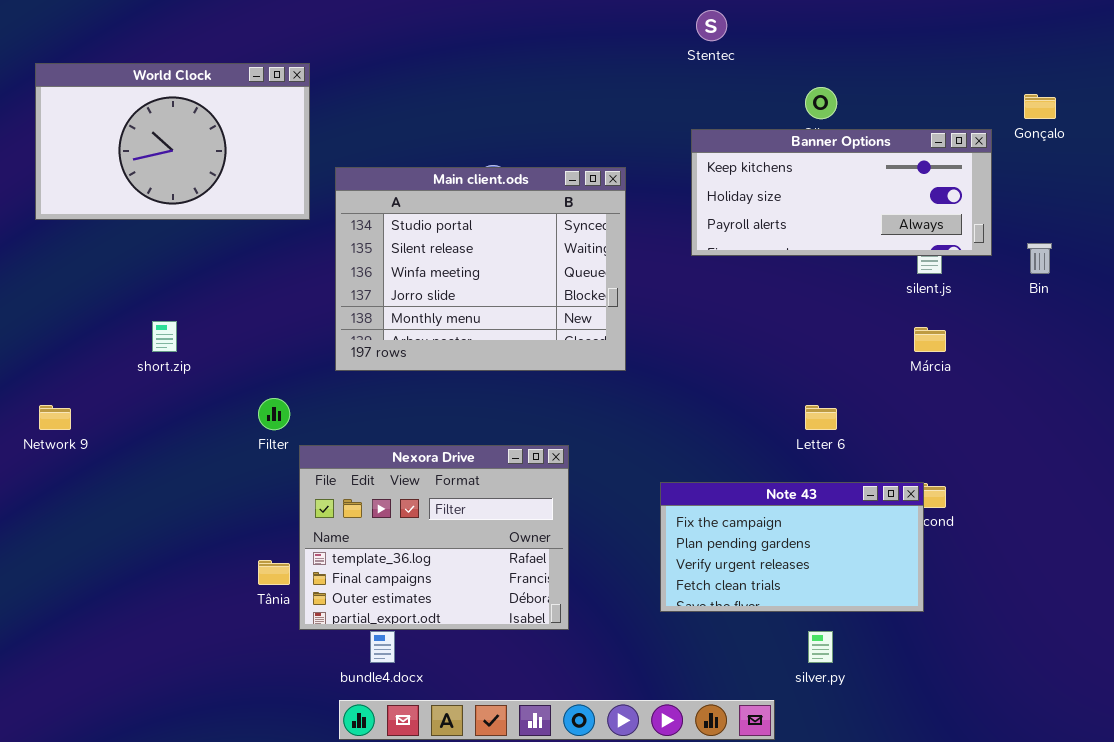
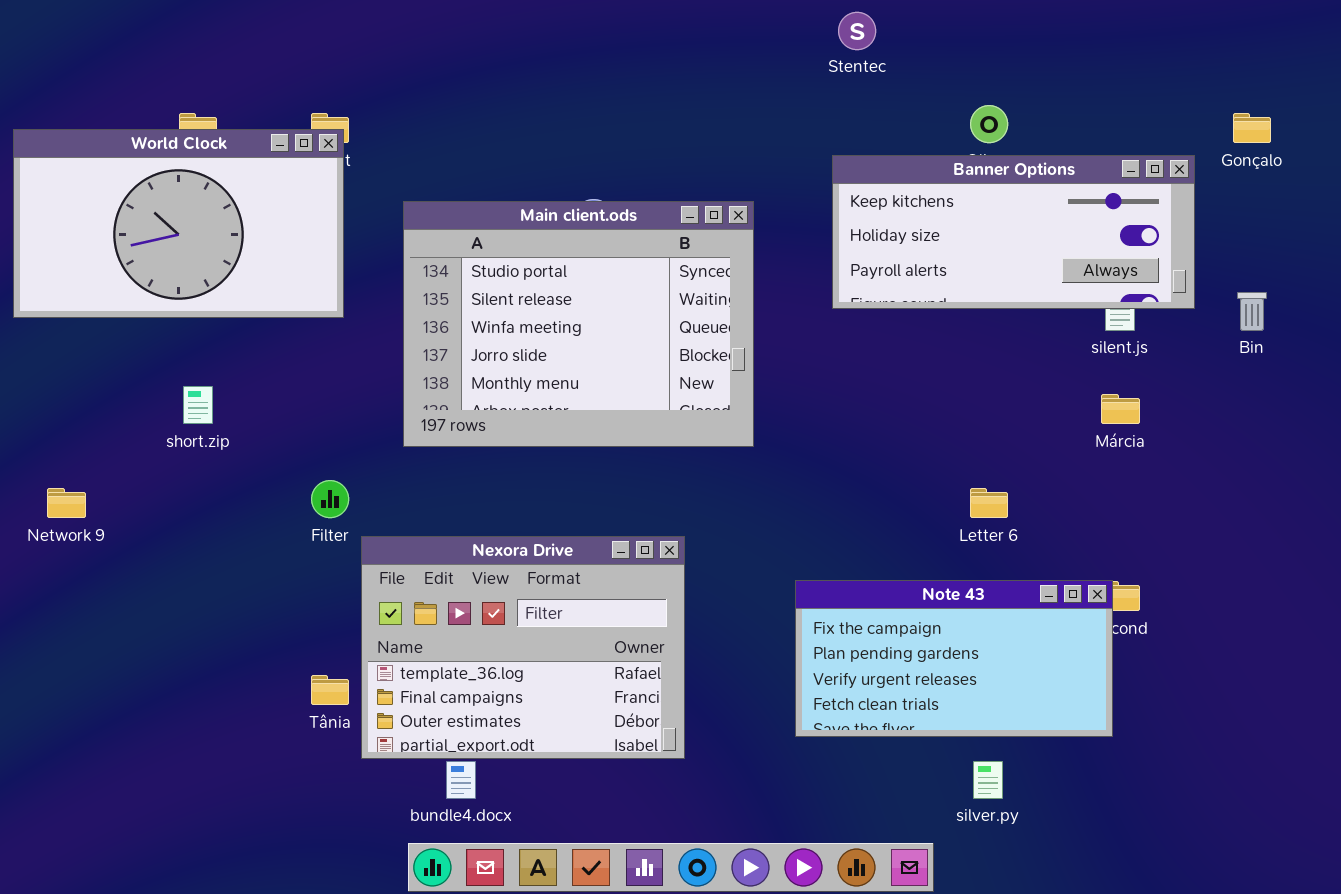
World Clock: [35,63,310,220] -> [13,129,344,318], moved

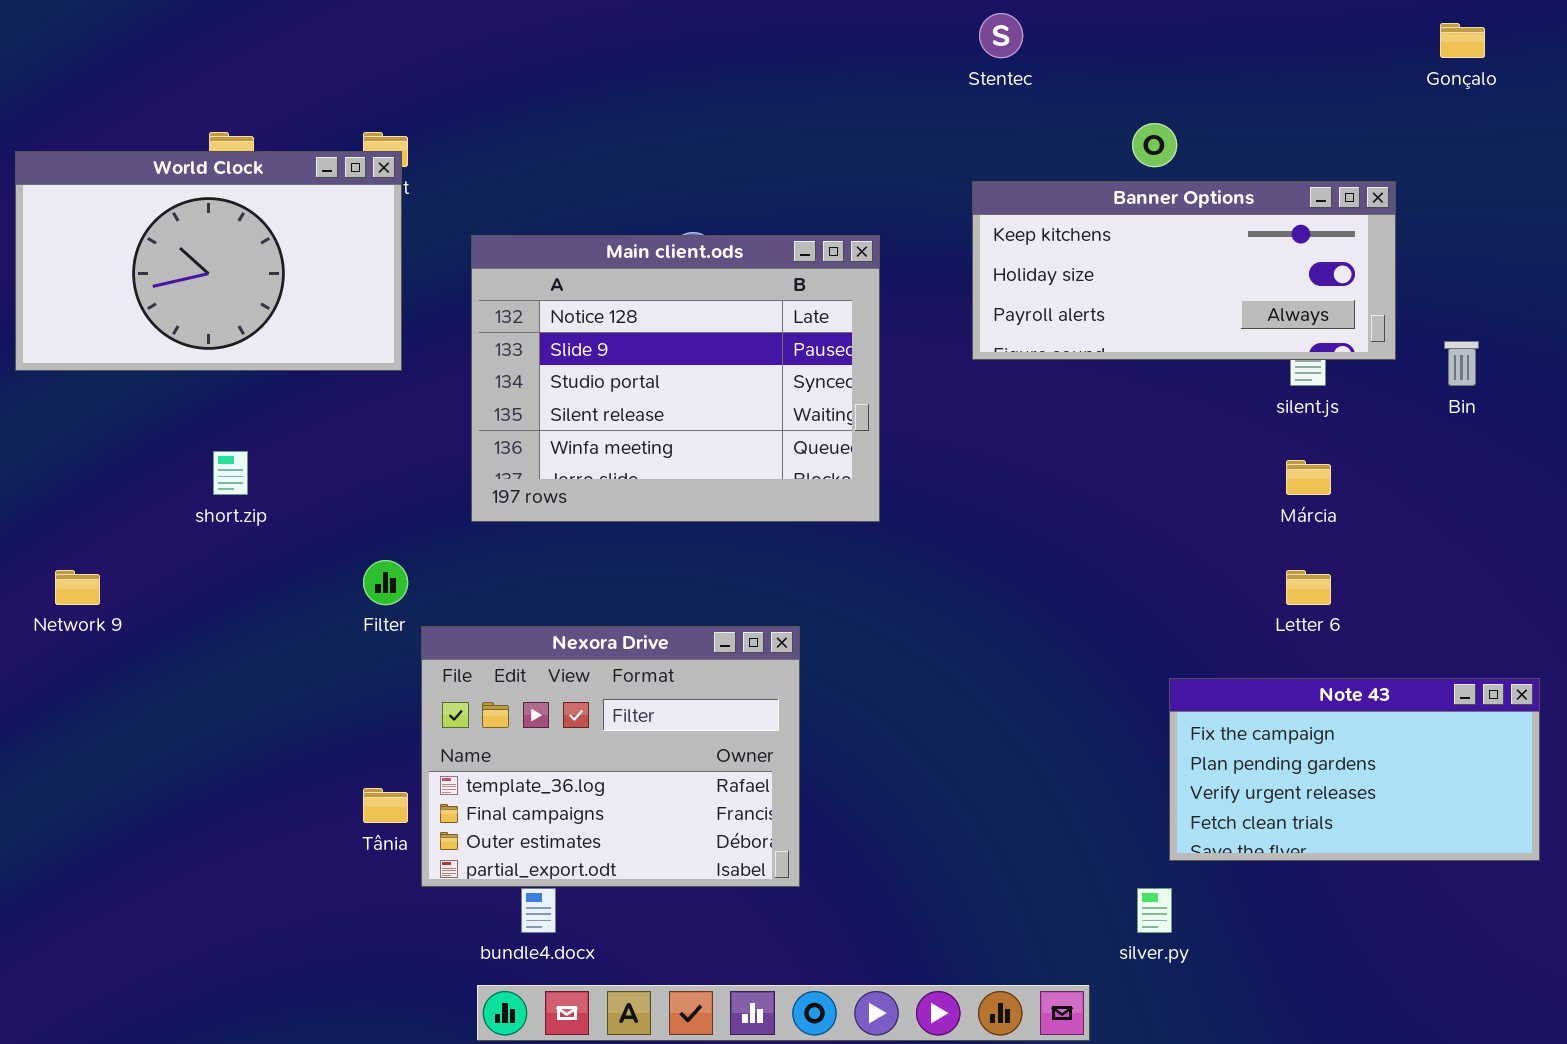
Gonçalo: [1233,113,1271,143] -> [1440,23,1485,58], moved
Main client.ods: [403,201,754,447] -> [471,235,880,522], scrolled up 2 rows
Letter 6: [970,488,1008,518] -> [1286,570,1331,605], moved
Note 43: [795,580,1113,737] -> [1169,678,1540,861], moved

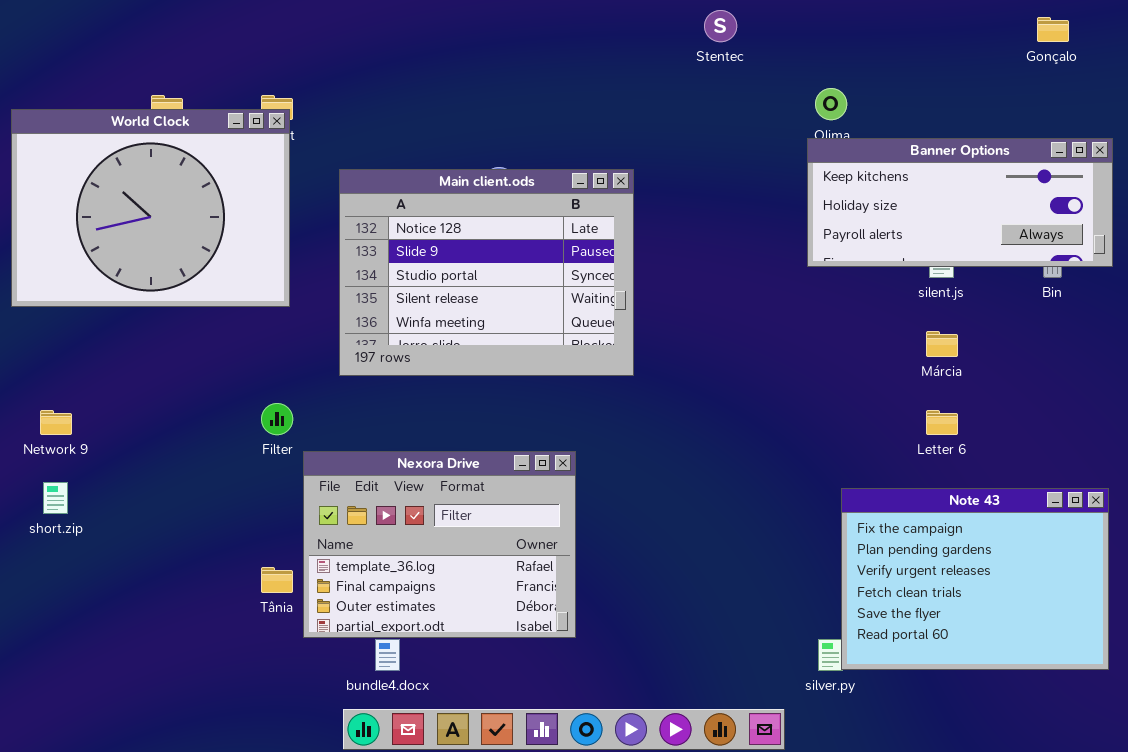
World Clock: [15,151,402,371] -> [11,109,290,307], resized
Banner Options: [972,181,1396,360] -> [807,138,1113,267], moved
short.zip: [213,451,248,495] -> [43,482,68,514], moved
Note 43: [1169,678,1540,861] -> [841,488,1109,670], resized

